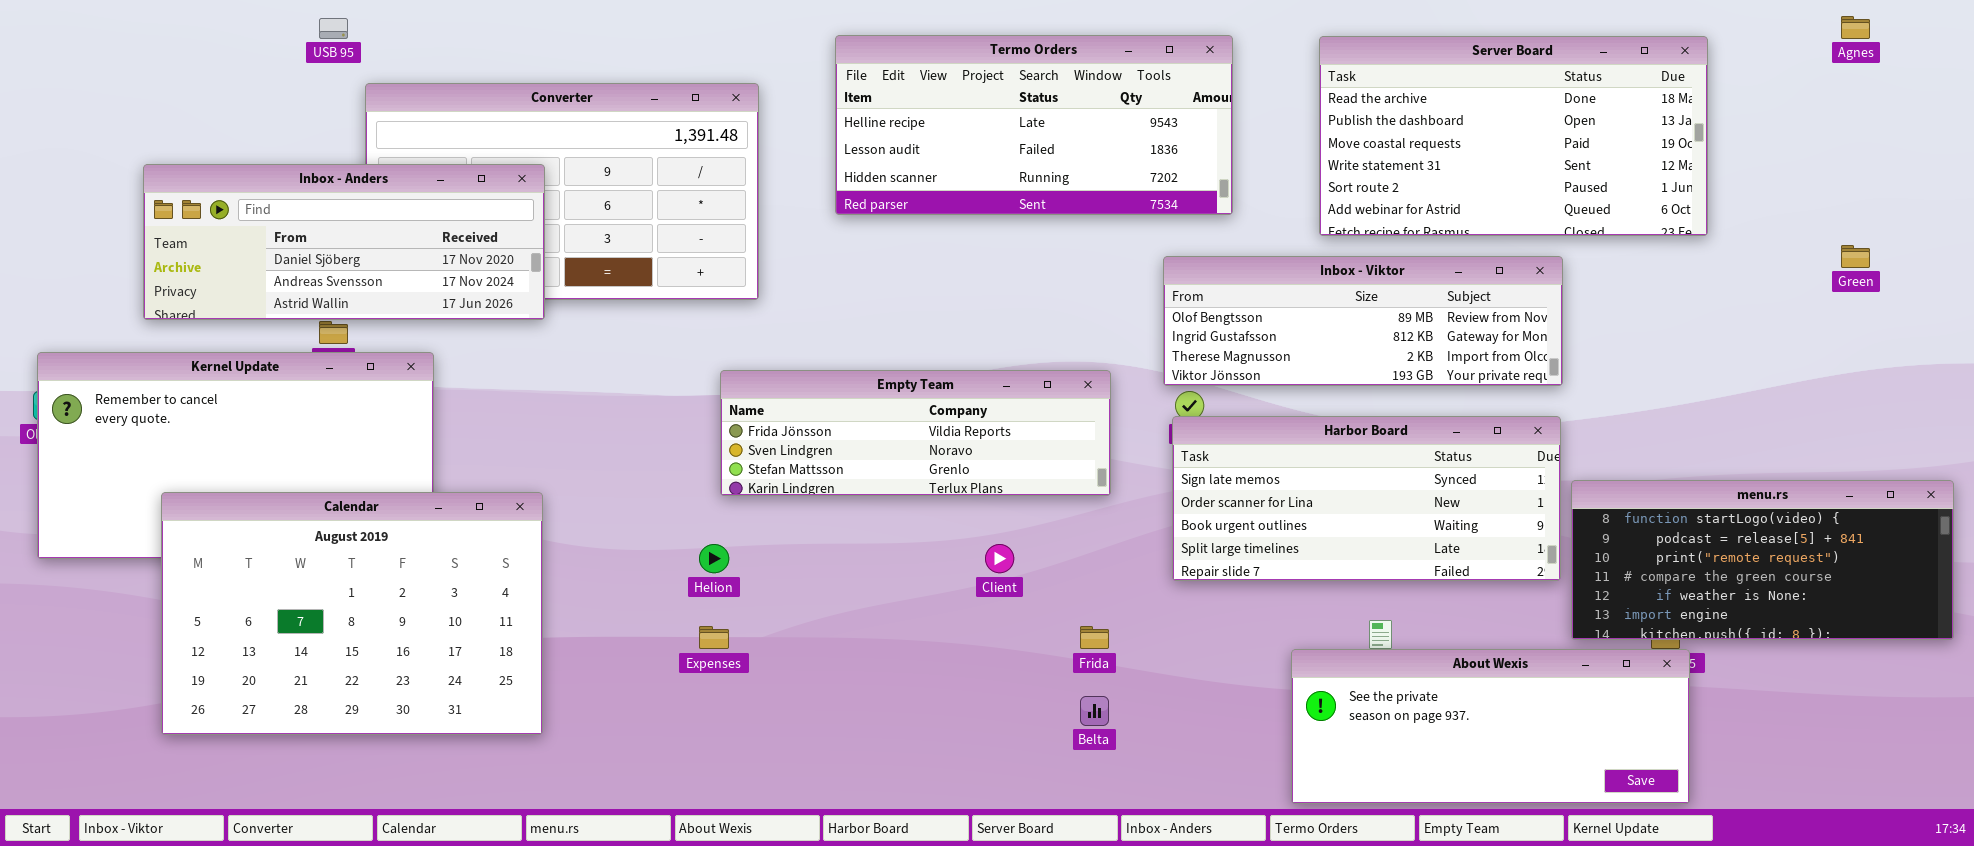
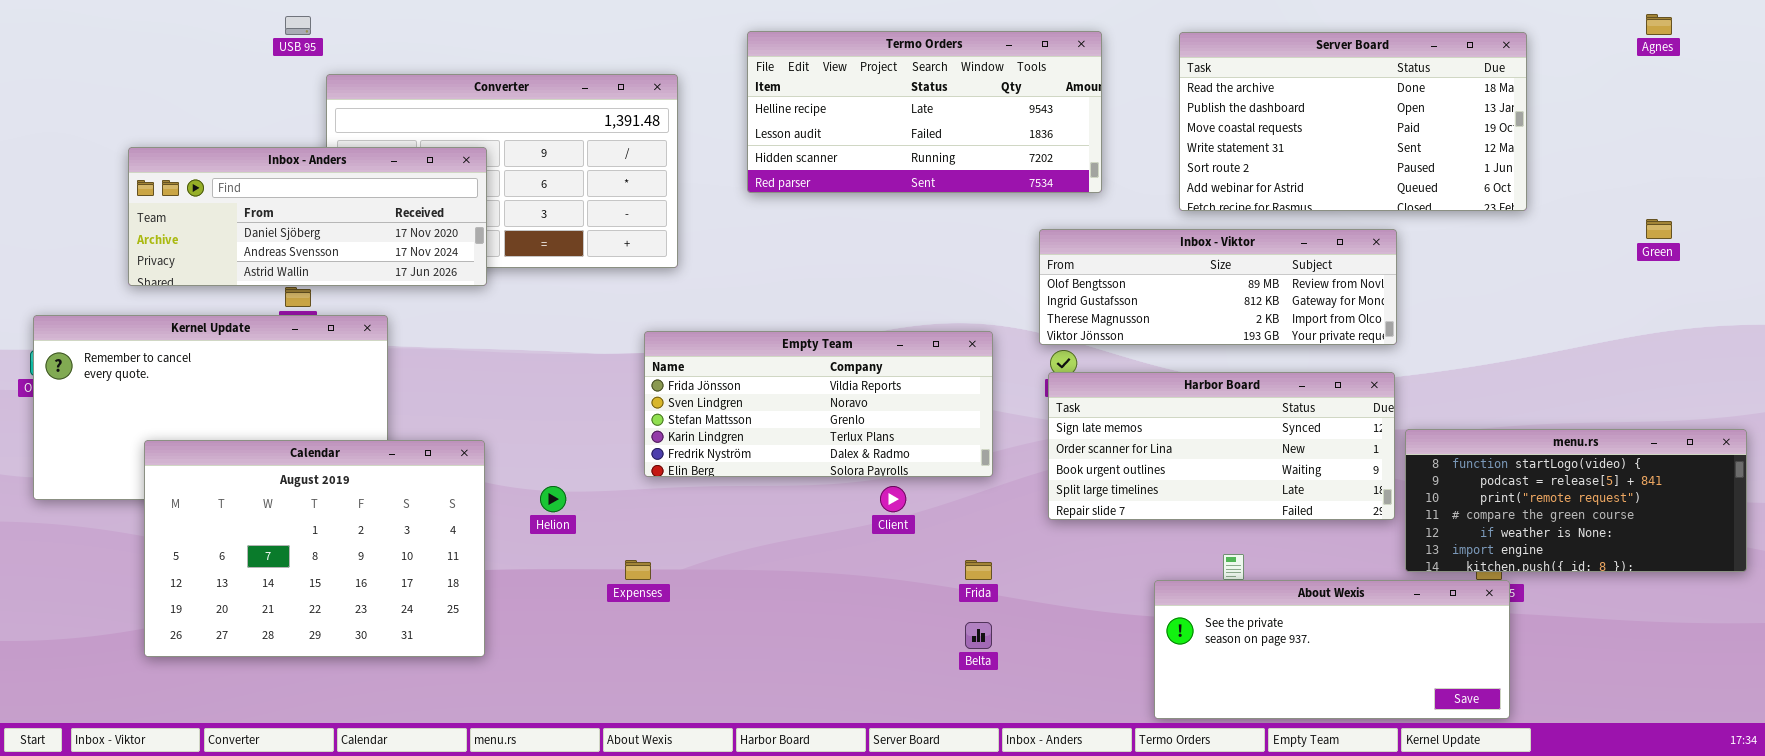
Empty Team: [720,370,1111,496] -> [644,331,993,477], resized
Helion: [699,544,729,573] -> [540,486,566,512], moved

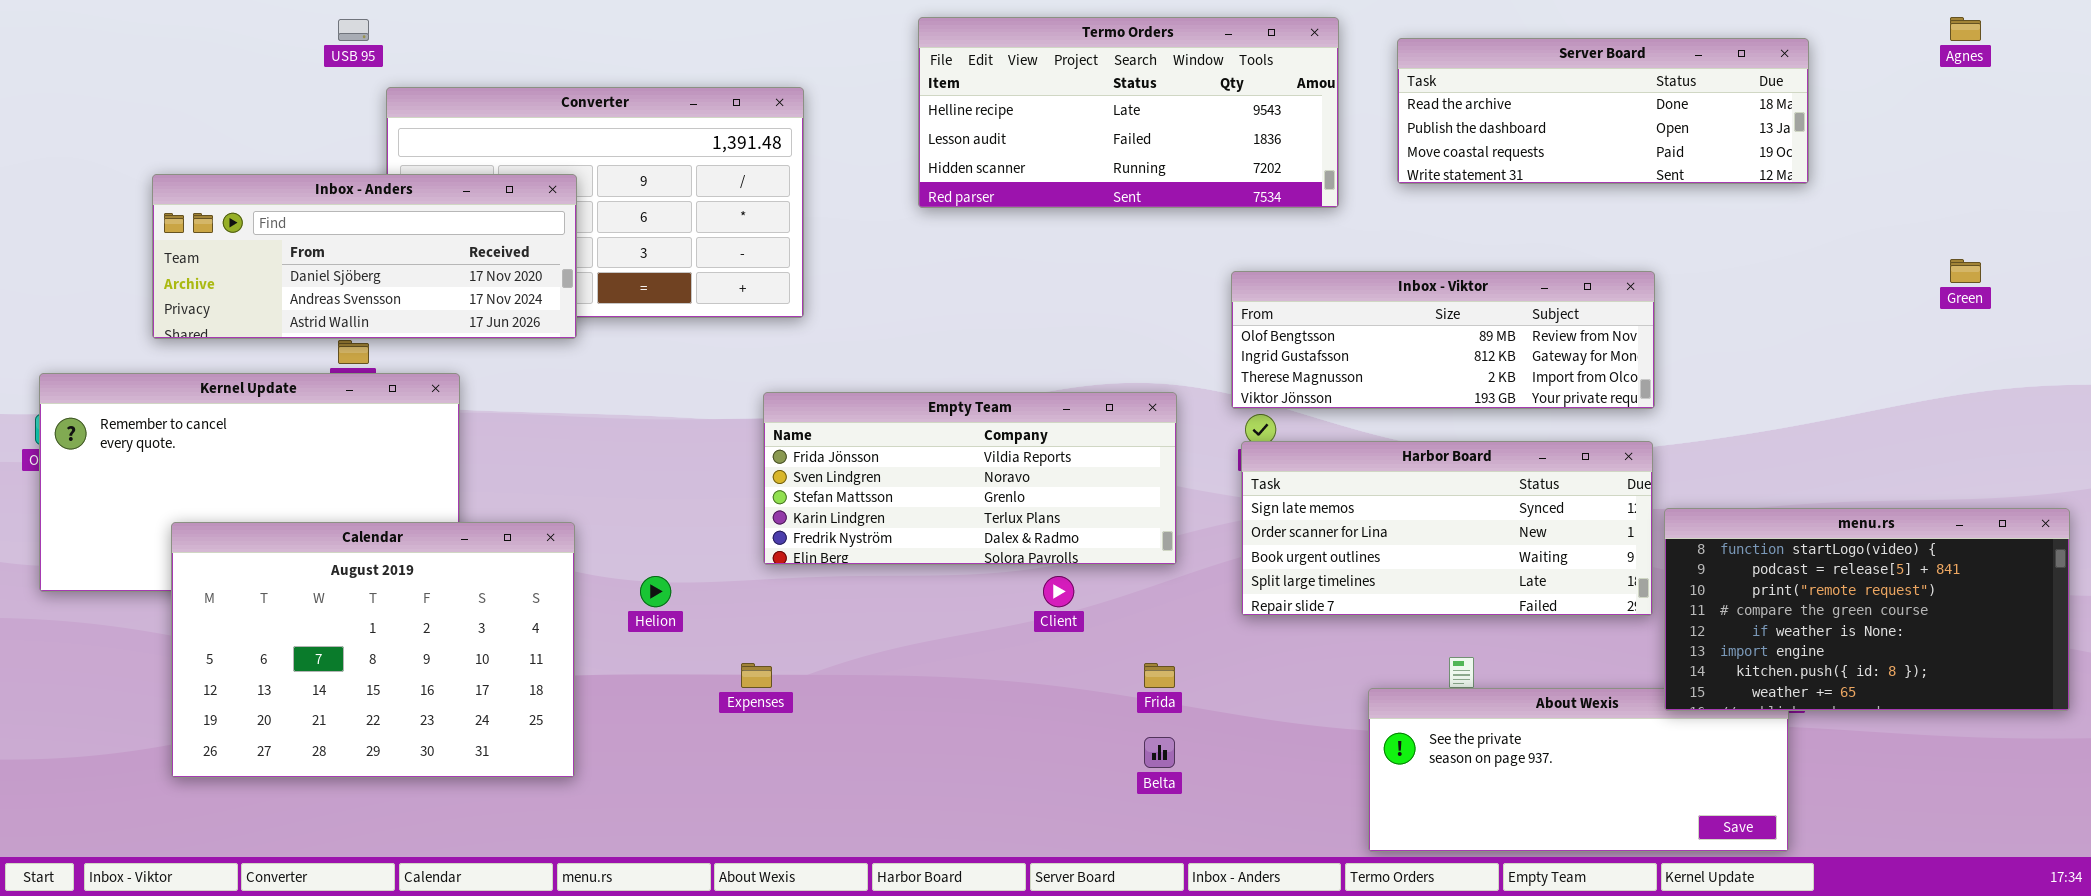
Termo Orders: [747,31,1102,193] -> [918,17,1339,208], moved
Server Board: [1179,32,1527,211] -> [1397,38,1809,184], resized
menu.rs: [1405,429,1747,572] -> [1664,508,2070,711], resized

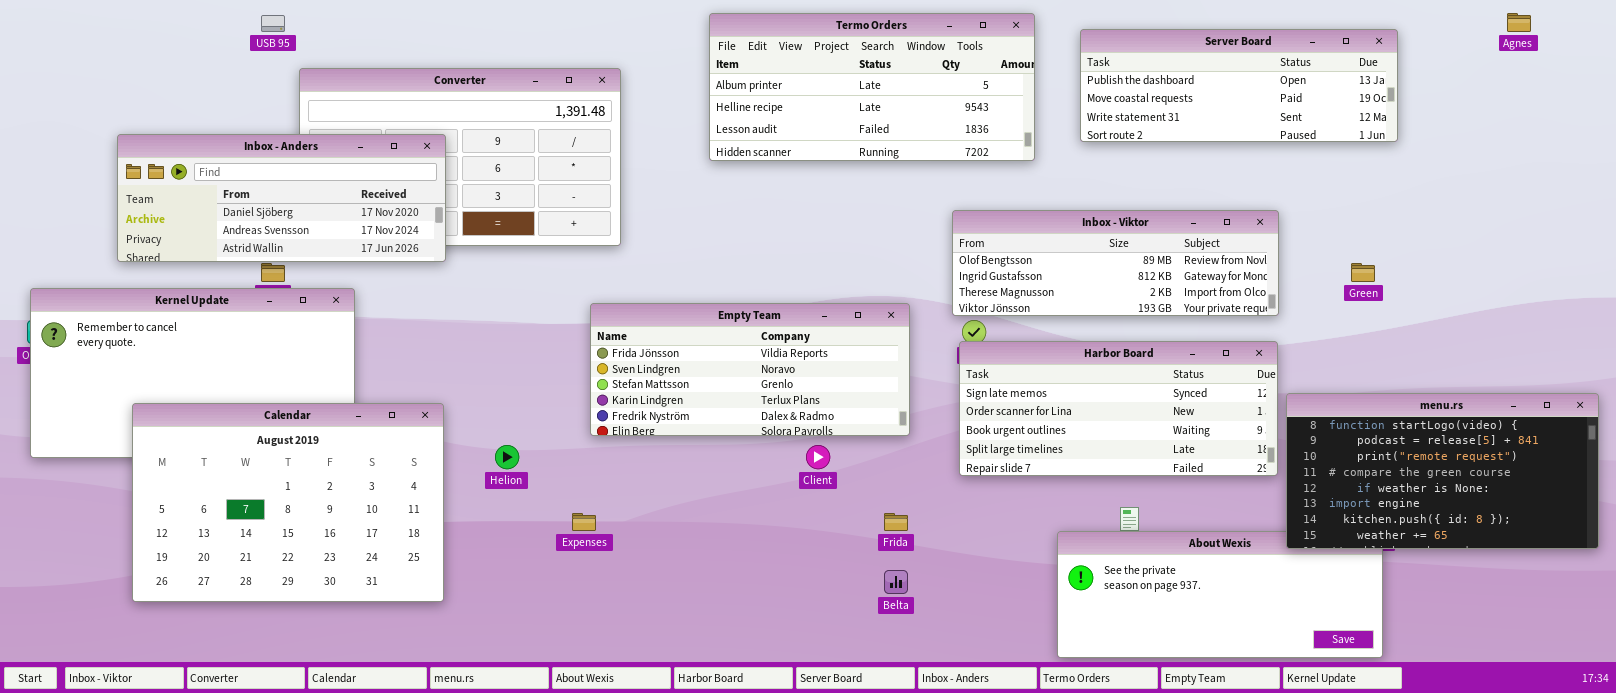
Termo Orders: [918,17,1339,208] -> [709,13,1035,161], scrolled up 1 row
Server Board: [1397,38,1809,184] -> [1080,29,1398,142], scrolled down 1 row
Green: [1950,259,1981,283] -> [1351,263,1375,282], moved

